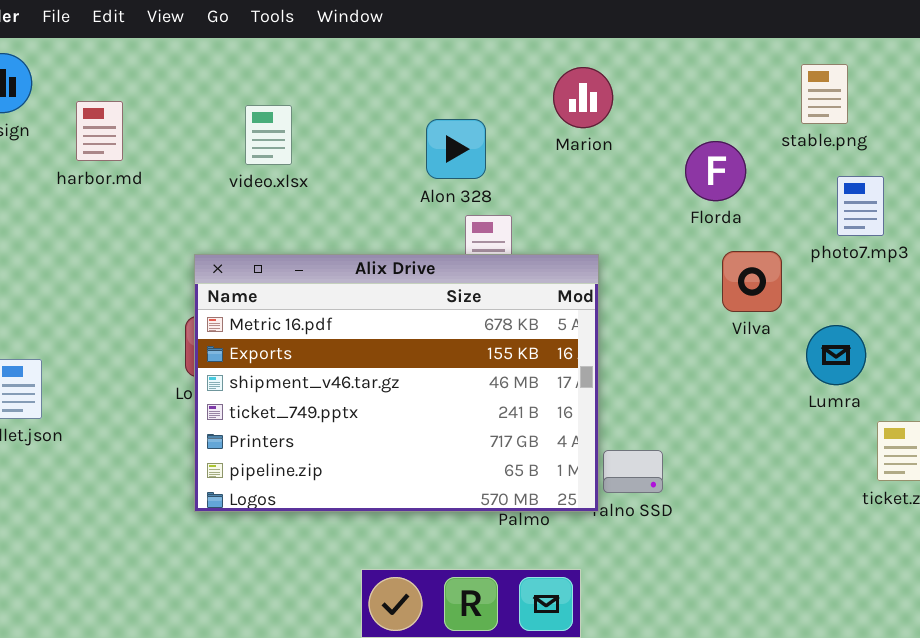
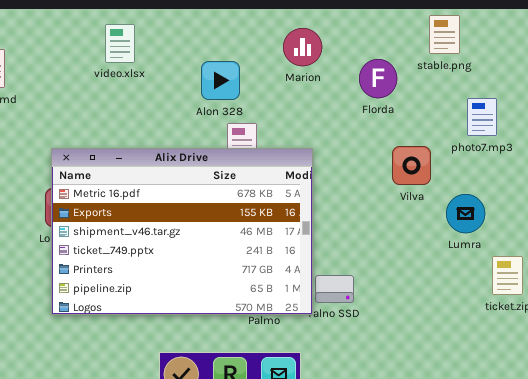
stable.png: [801,64,848,124] -> [429,15,460,54], moved
video.xlsx: [245,105,292,165] -> [105,24,135,63], moved
Florda: [685,141,746,201] -> [359,59,397,98], moved

